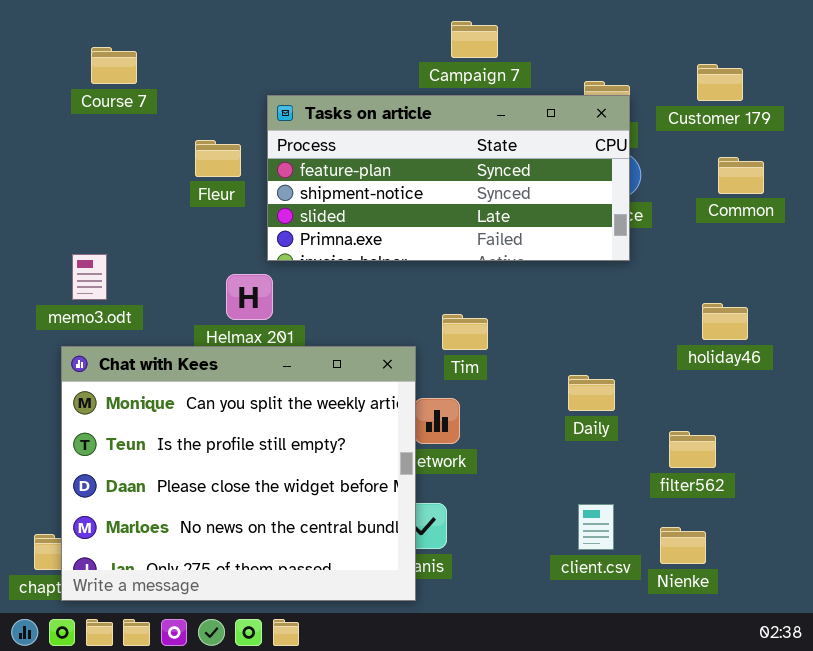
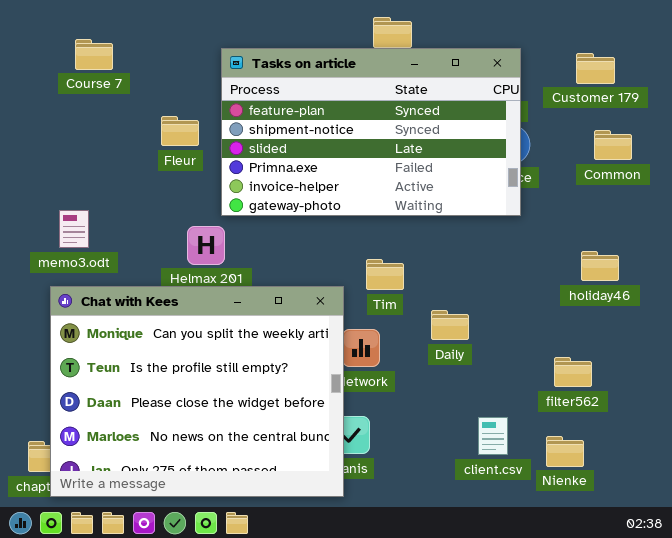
Tasks on article: [267,95,630,261] -> [221,48,521,216], resized
Daily: [568,375,615,411] -> [431,310,469,340], moved

